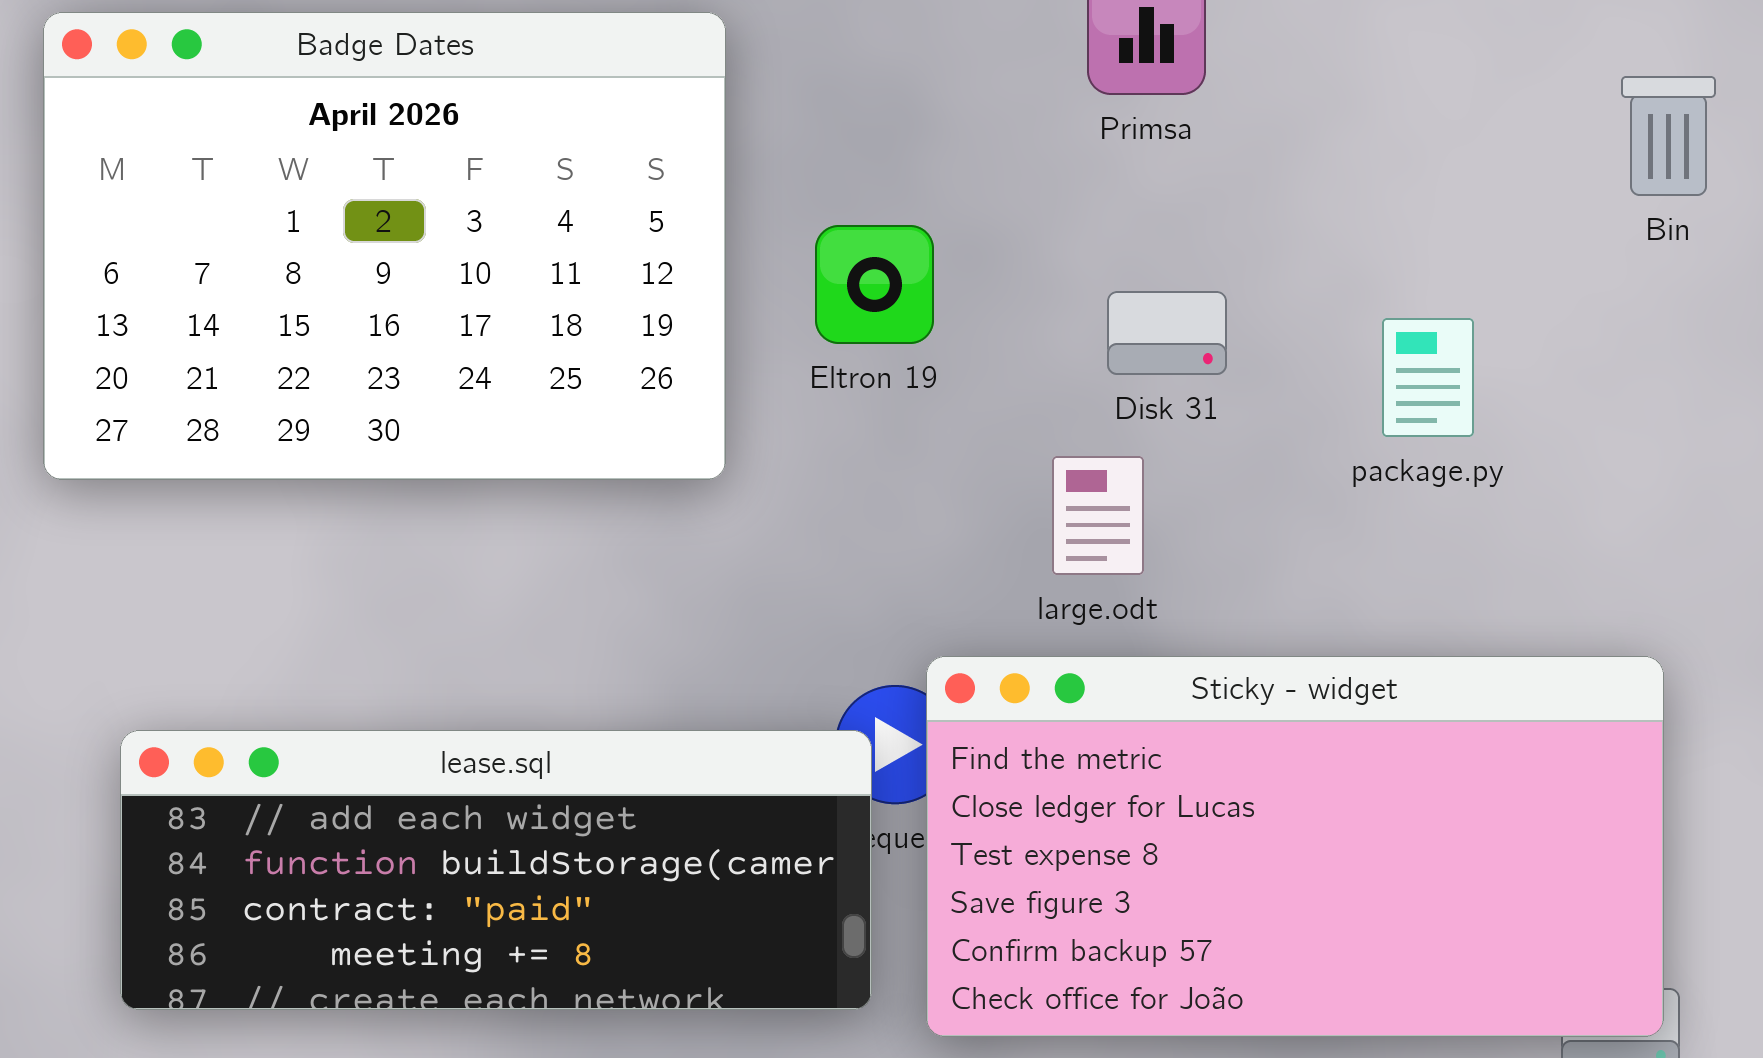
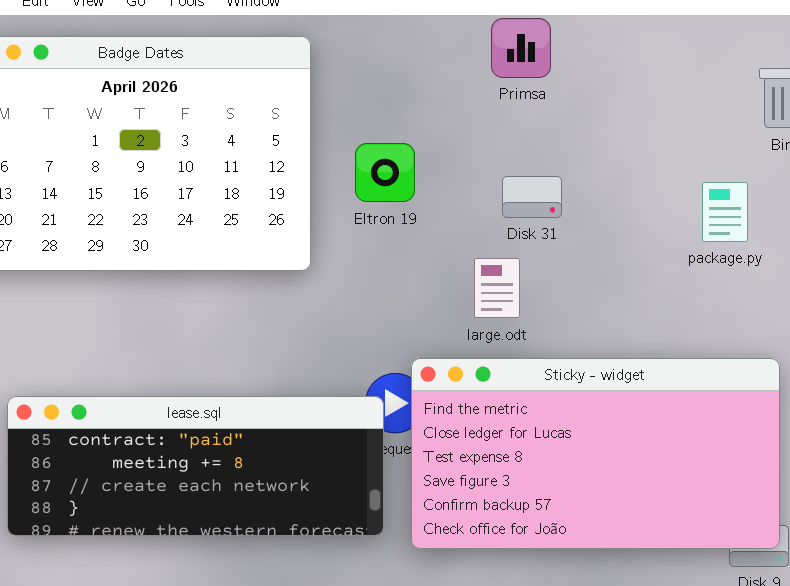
package.py: [1382,318,1474,437] -> [702,182,748,242], moved
lease.sql: [120,730,872,1010] -> [7,396,384,536], scrolled down 2 rows

